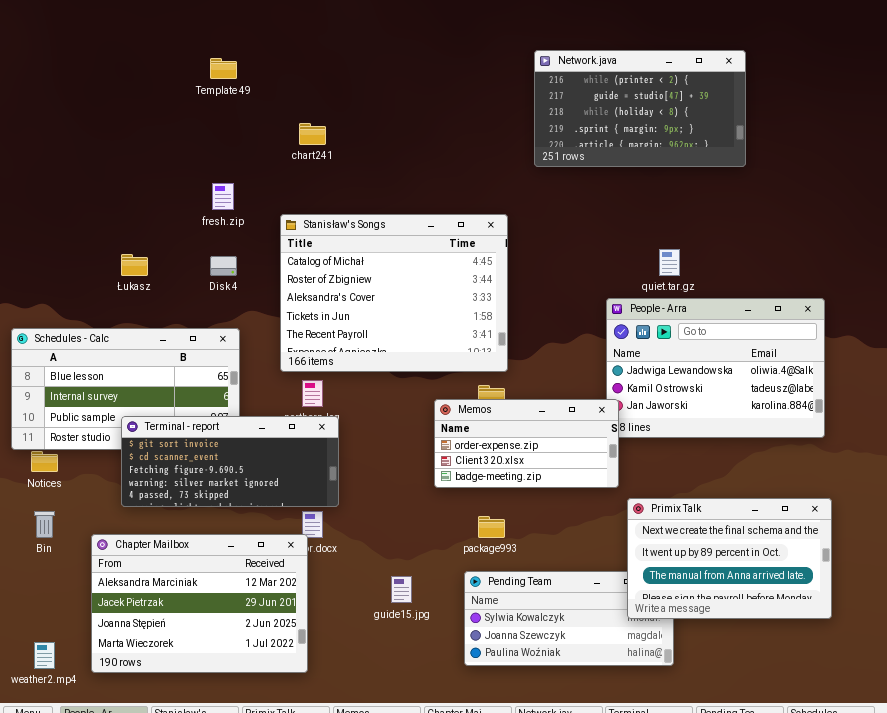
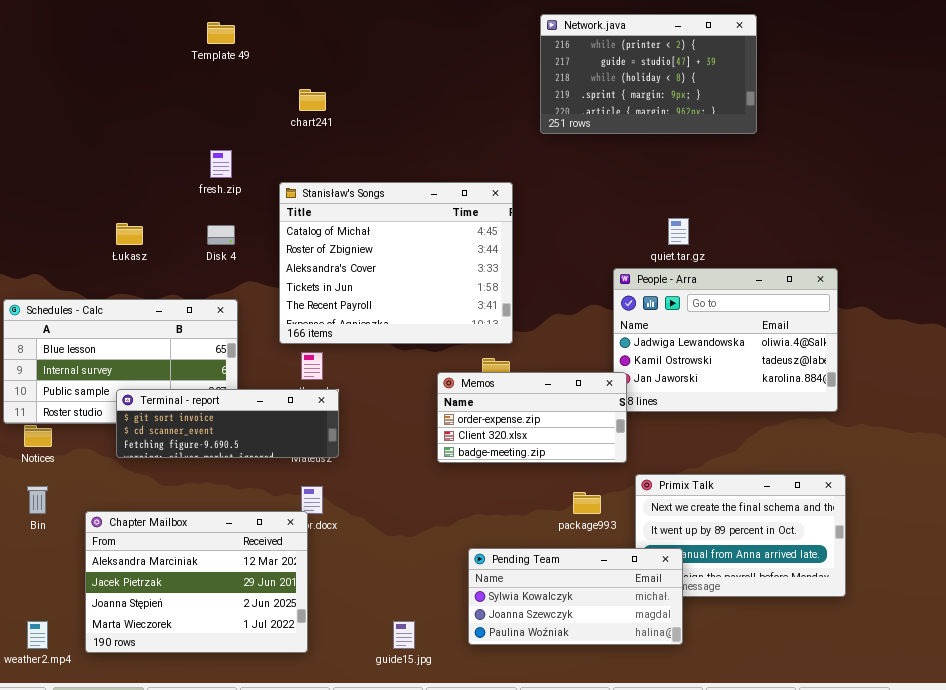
Terminal - report: [121,416,339,507] -> [116,389,339,458], resized
package993: [478,516,505,538] -> [573,492,601,514], moved
Pending Team: [464,571,674,666] -> [468,548,683,645], raised
guide15.jpg: [391,576,412,603] -> [393,621,415,649], moved

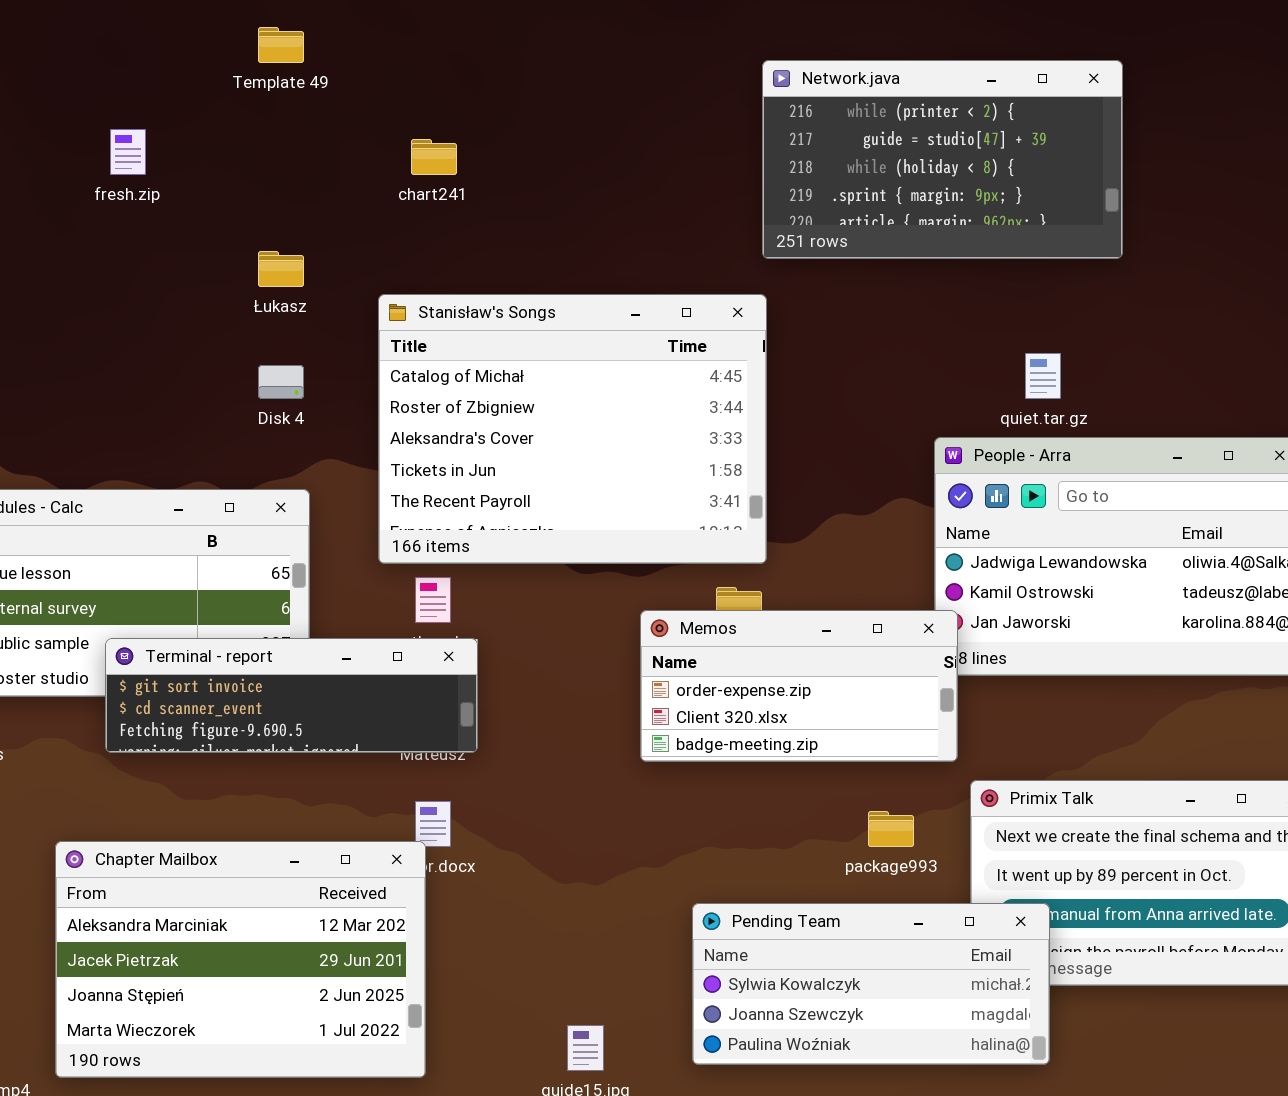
Network.java: [540,14,757,134] -> [762,60,1123,259], moved
fresh.zip: [210,150,232,178] -> [110,129,146,175], moved
Łukasz: [116,223,143,245] -> [258,251,304,287], moved

